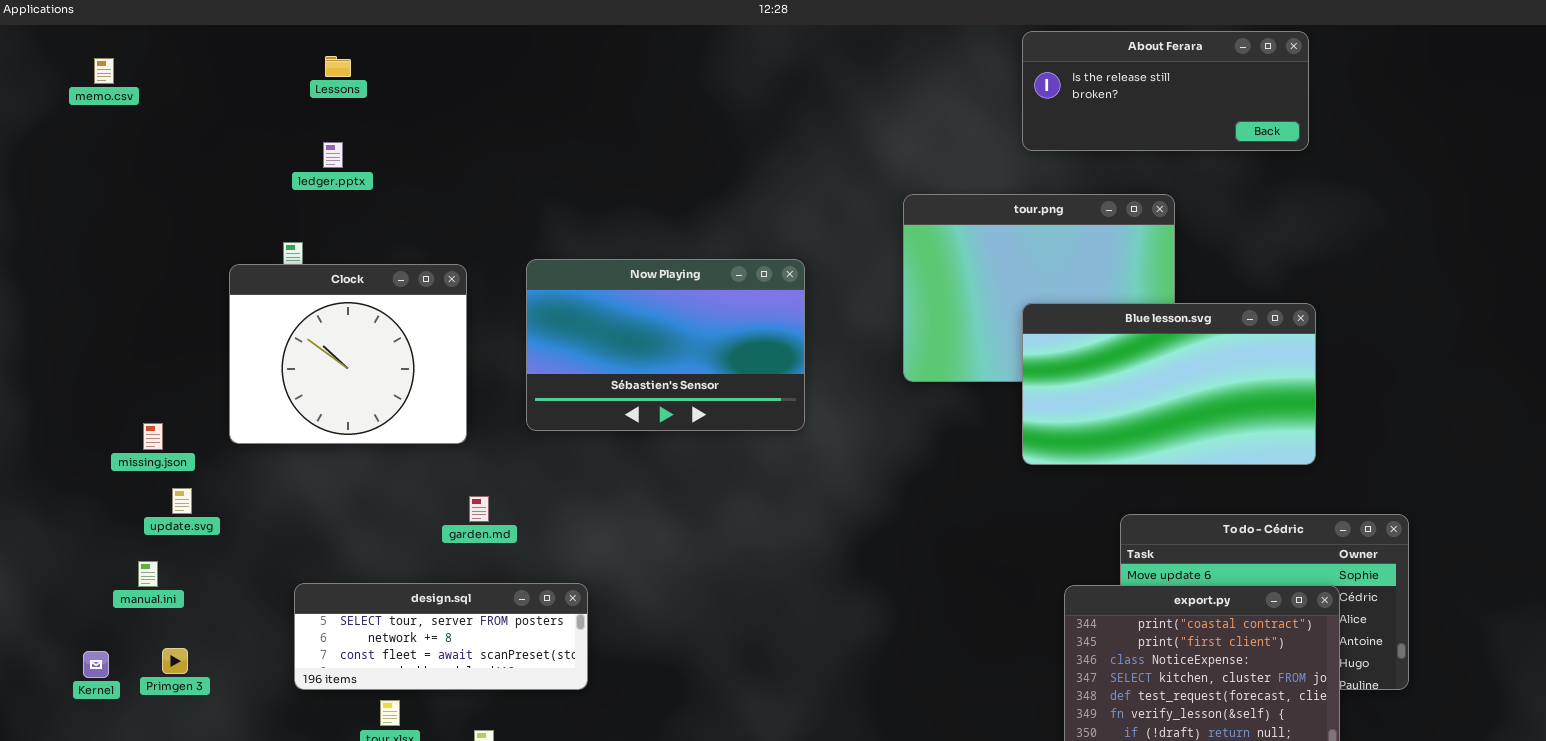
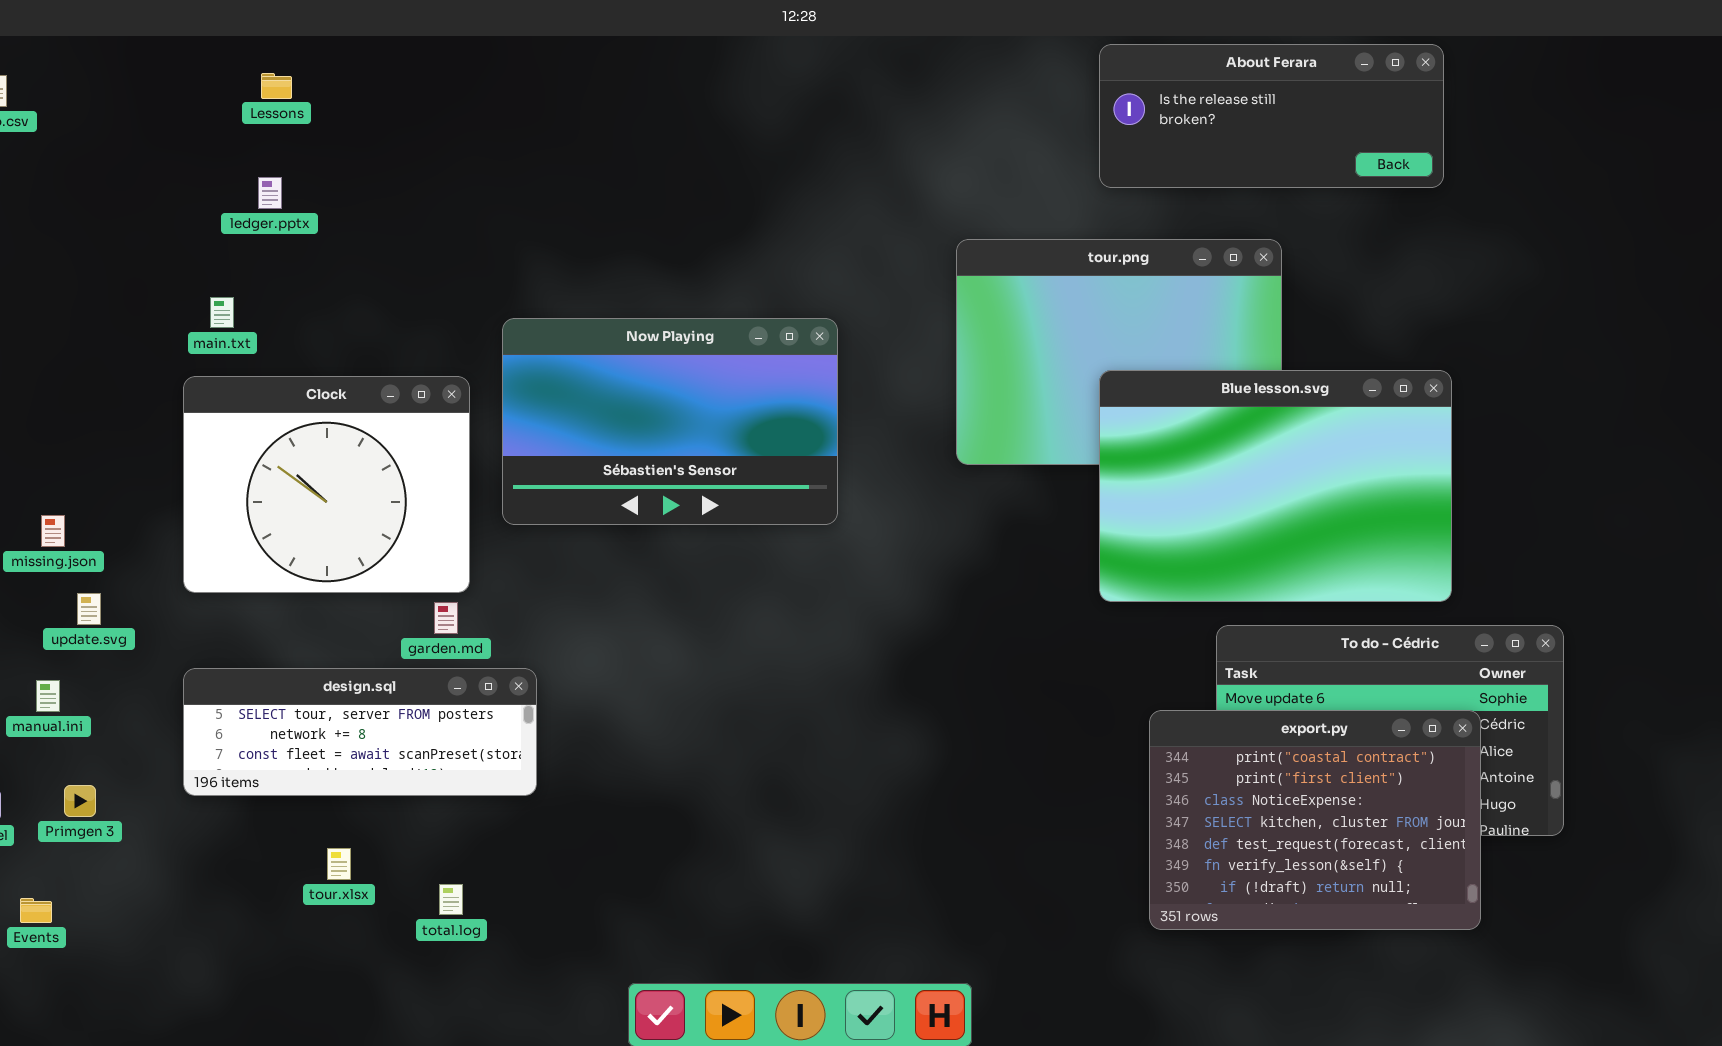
Clock: [229,264,467,444] -> [183,376,470,593], moved
Blue lesson.svg: [1022,303,1316,465] -> [1099,370,1452,602], resized
design.sql: [294,583,588,690] -> [183,668,537,796], moved

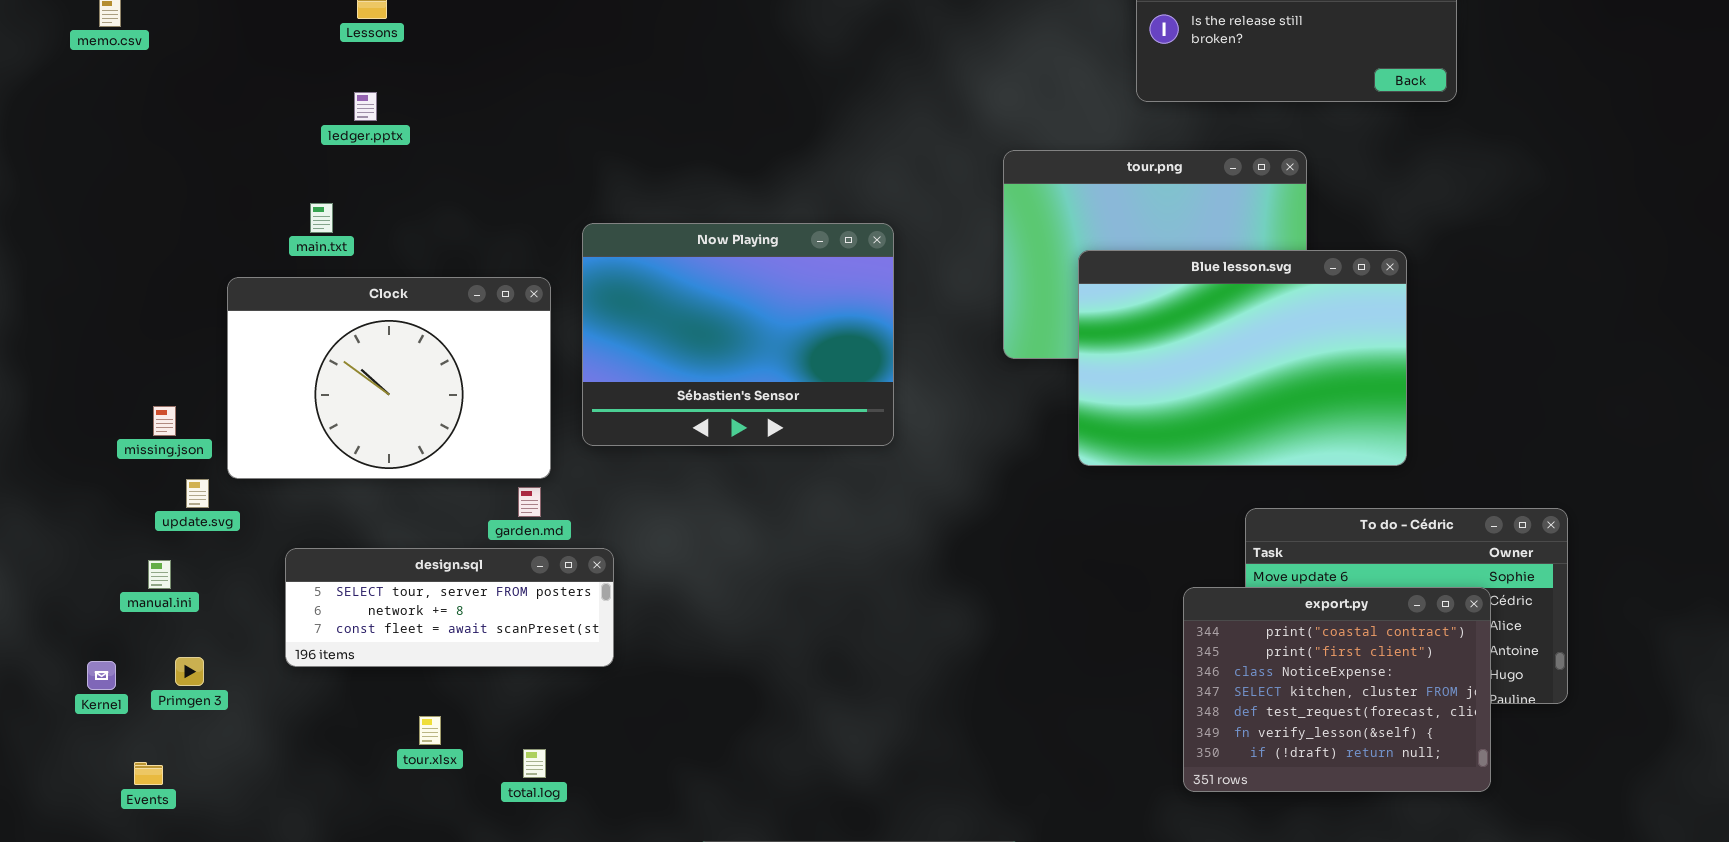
Now Playing: [502,318,838,525] -> [582,223,894,446], resized
Blue lesson.svg: [1099,370,1452,602] -> [1078,250,1407,466], moved
Clock: [183,376,470,593] -> [227,277,551,479], resized

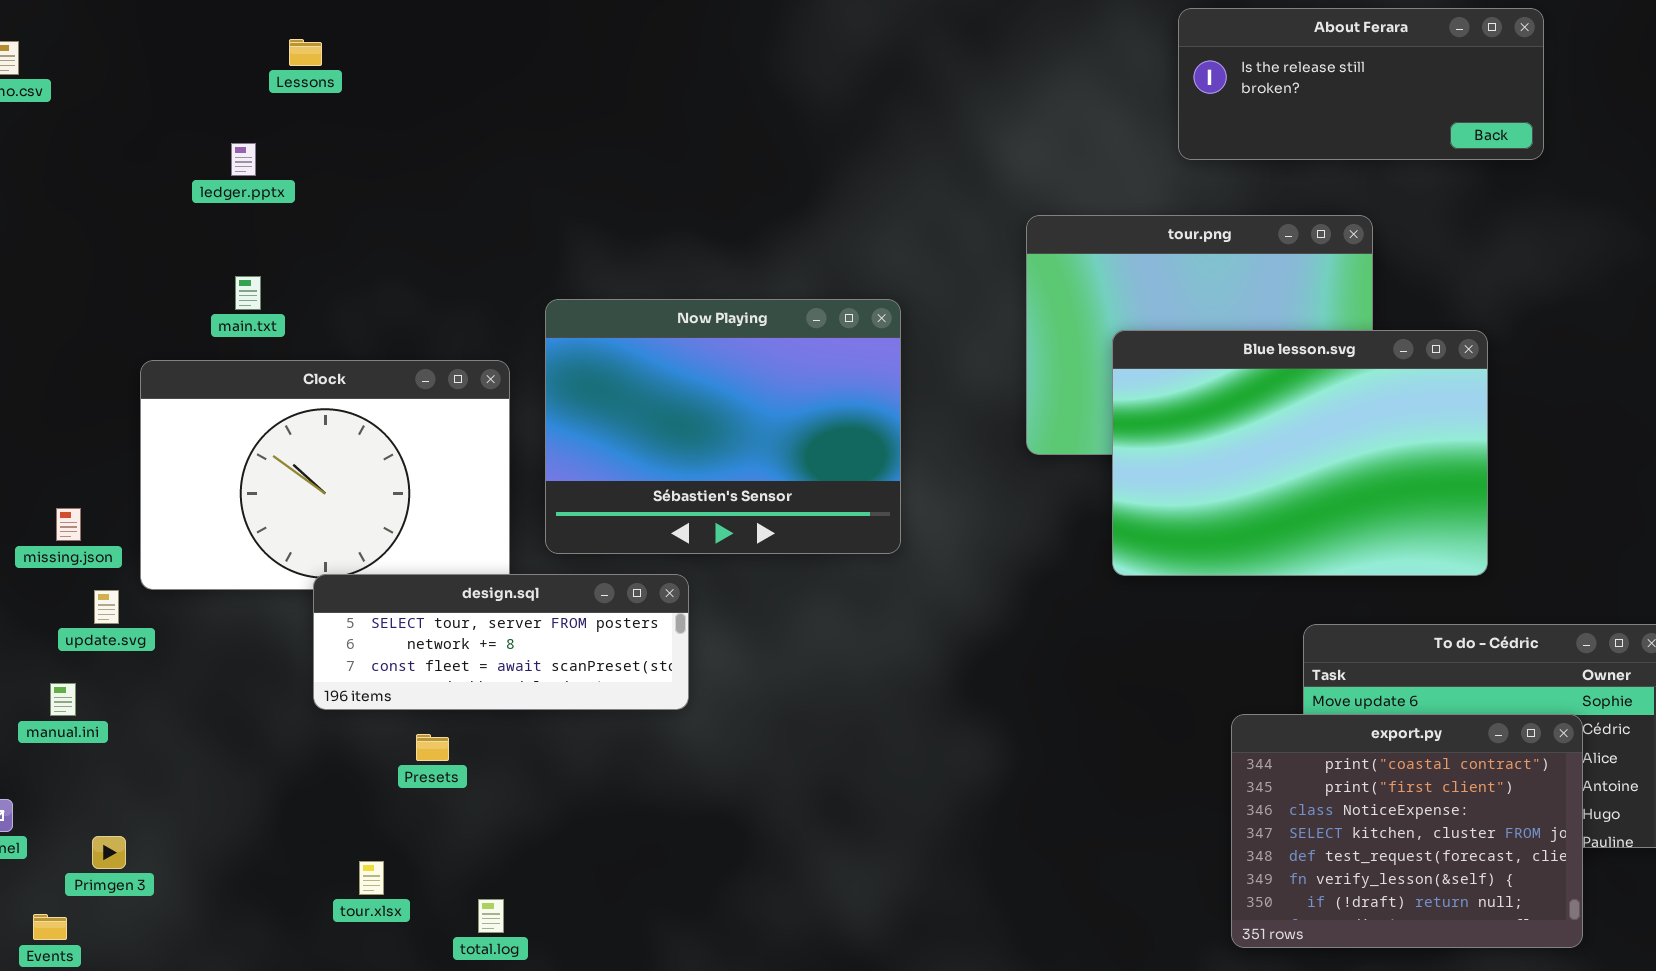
ledger.pptx: [354,92,377,121] -> [231,143,256,176], moved
design.sql: [285,548,614,667] -> [313,574,689,710], moved
Primgen 3: [175,657,204,686] -> [92,836,126,869], moved

